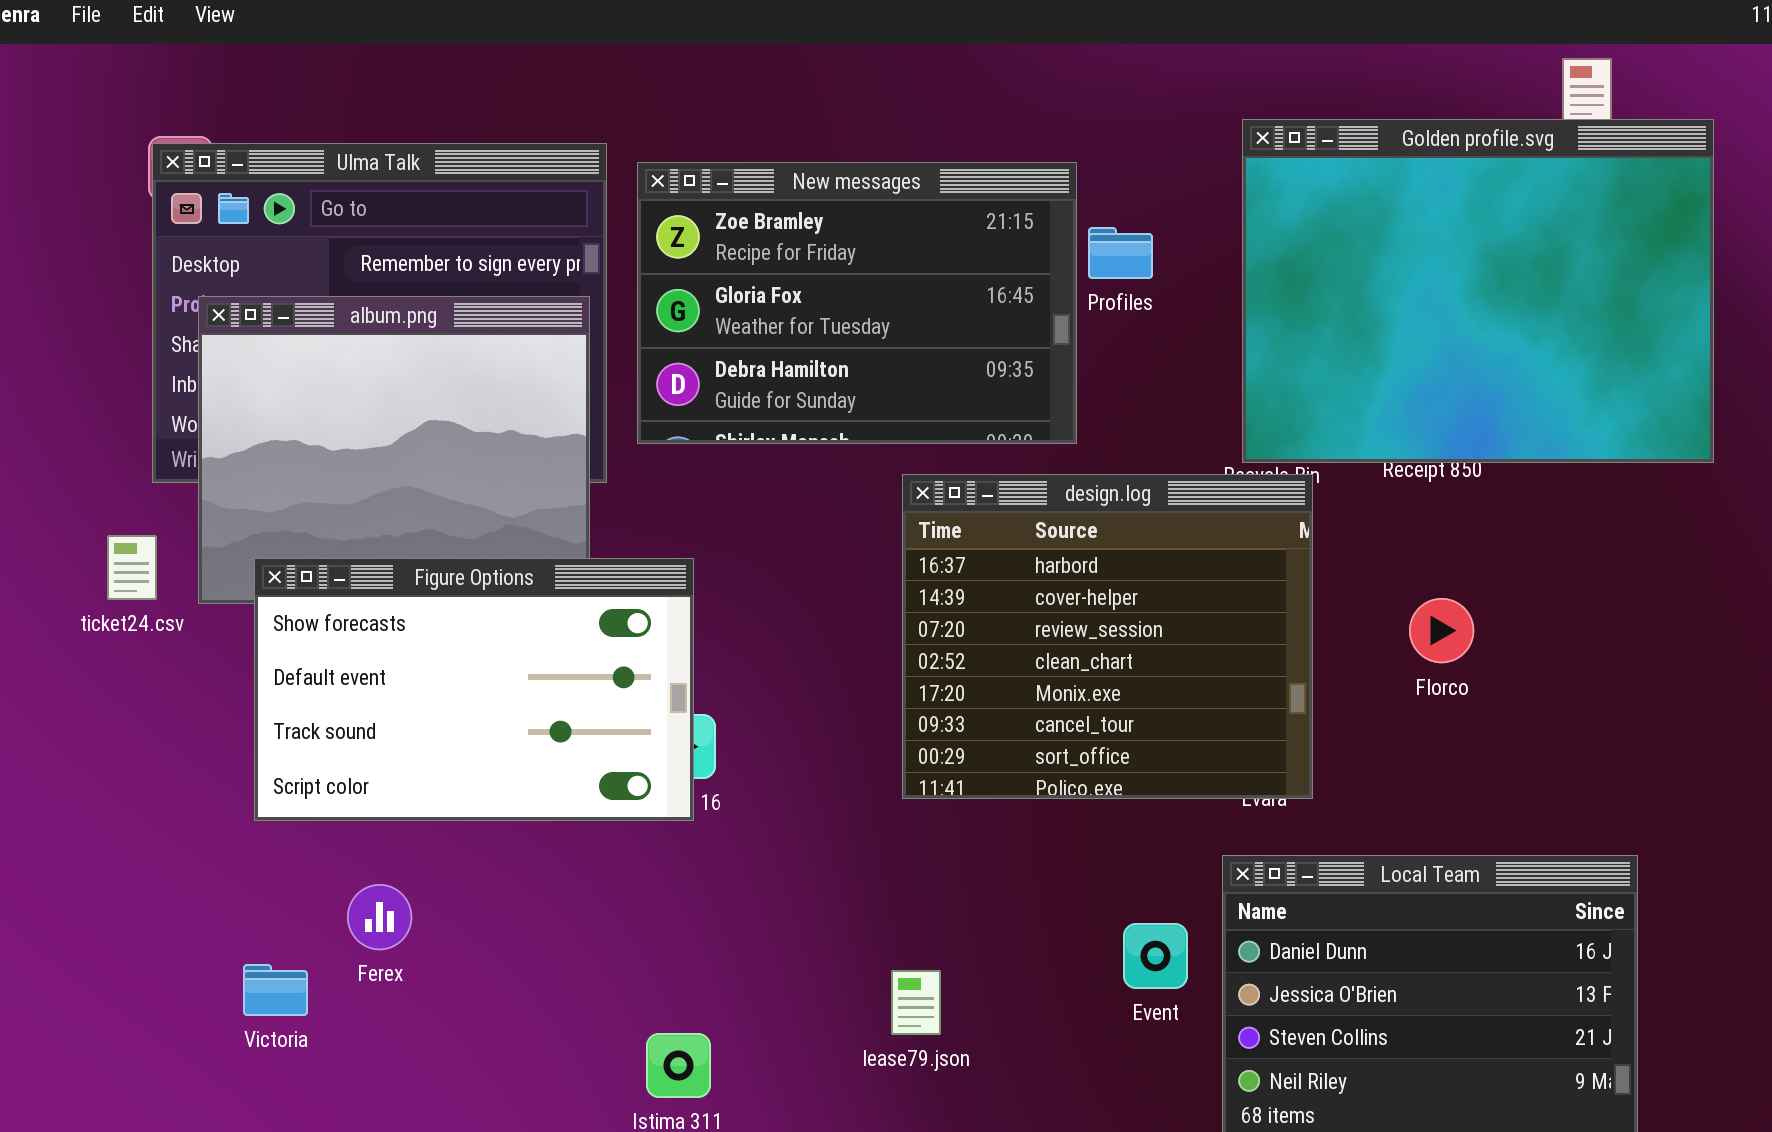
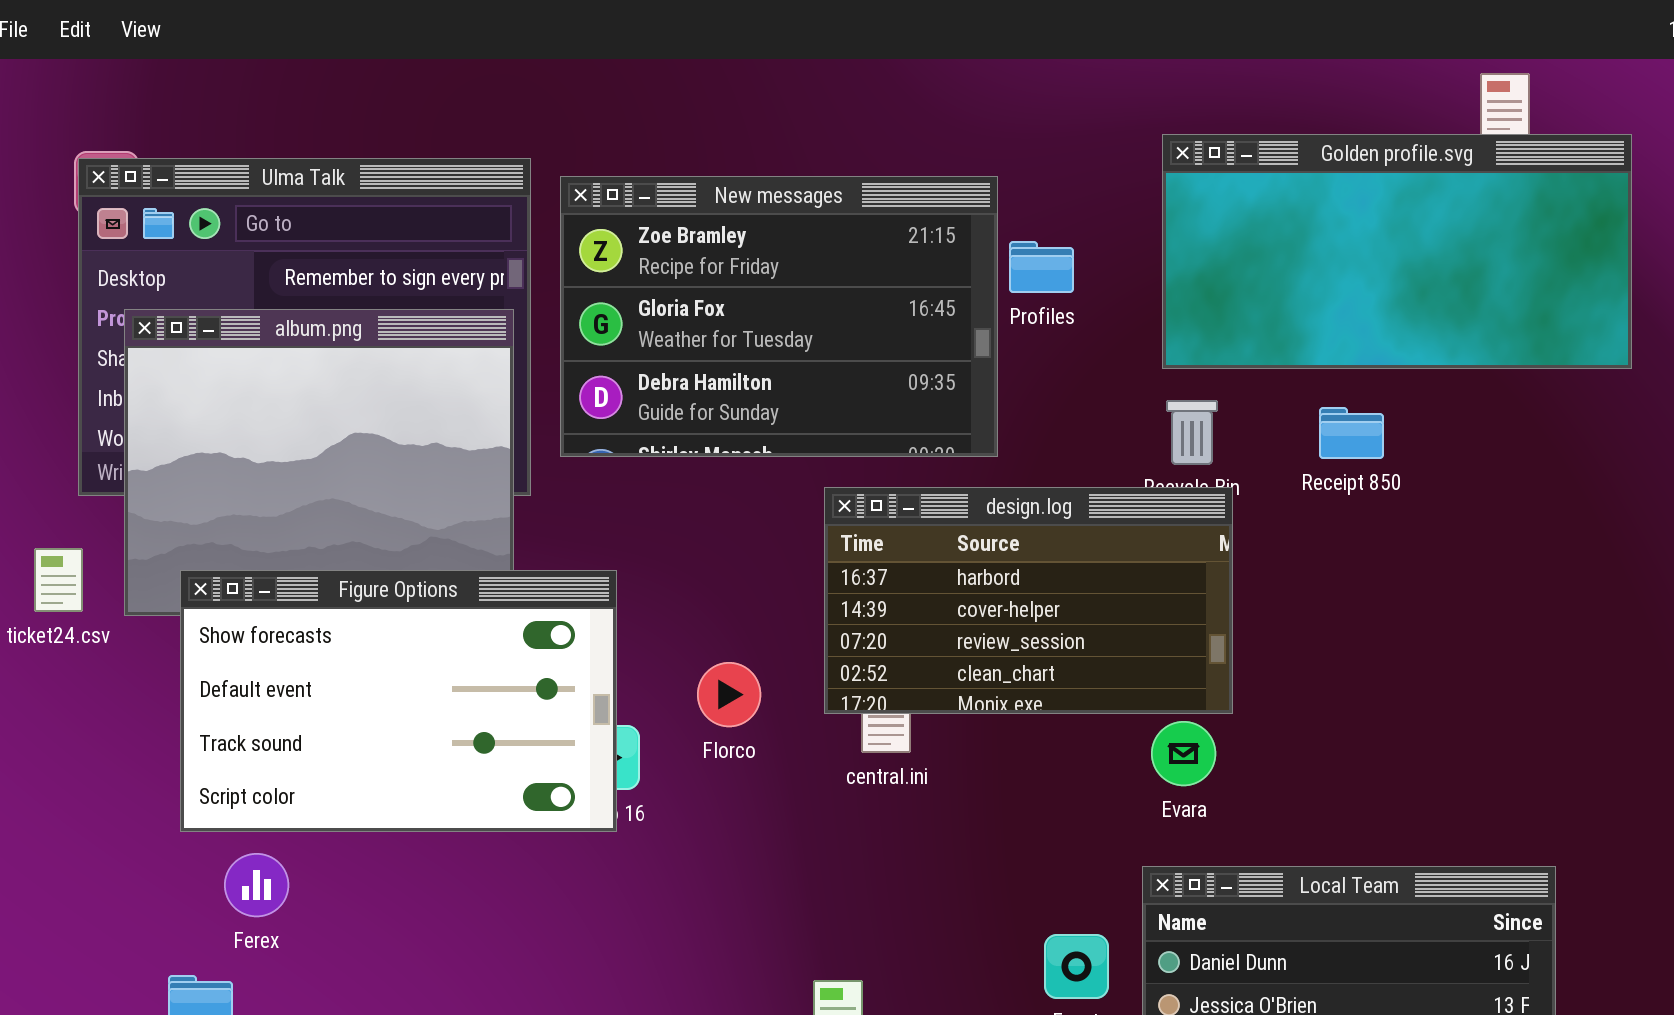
Golden profile.svg: [1242,119,1714,463] -> [1162,134,1632,369], resized
design.log: [902,474,1313,799] -> [824,487,1233,714], resized
Florco: [1409,598,1474,663] -> [697,662,761,727], moved
Ferex: [347,884,412,950] -> [224,853,289,917], moved

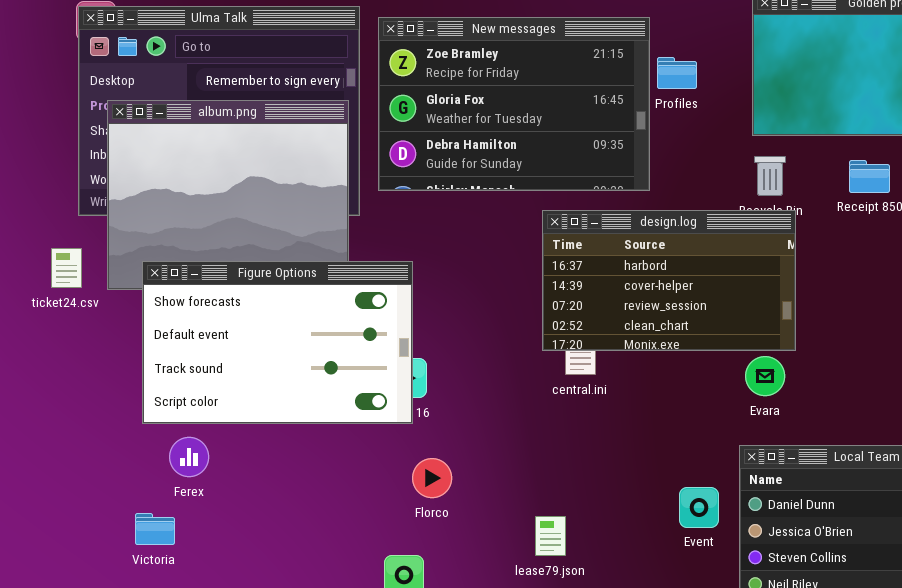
Florco: [697,662,761,727] -> [412,458,452,498], moved

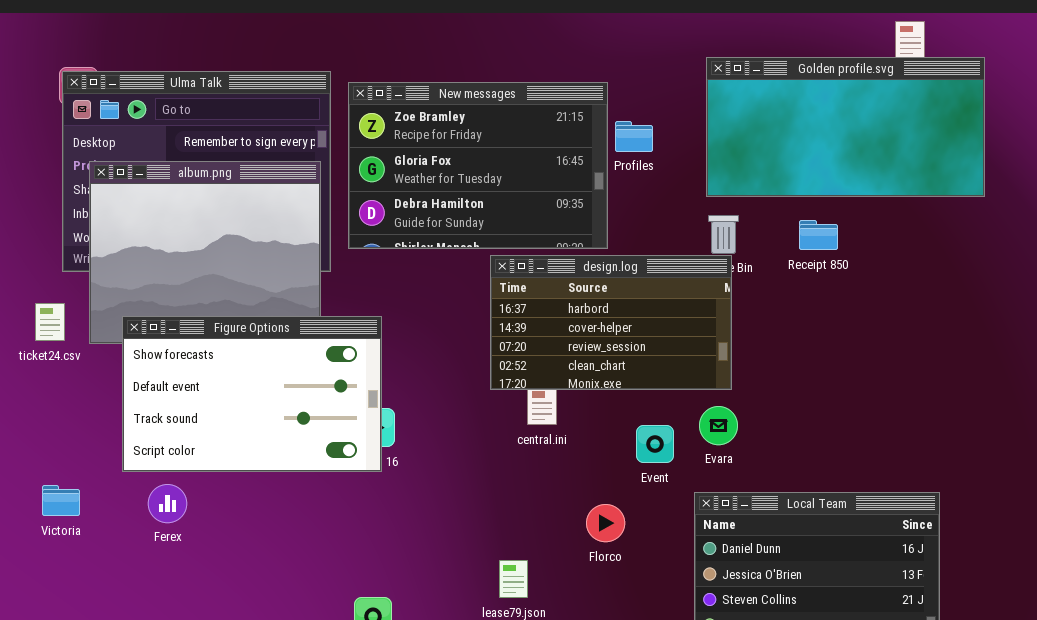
design.log: [542,210,796,351] -> [490,255,732,390], moved
Florco: [412,458,452,498] -> [586,504,625,542], moved
Event: [679,487,719,528] -> [636,425,674,463], moved
Victoria: [135,513,175,545] -> [42,485,80,516], moved

